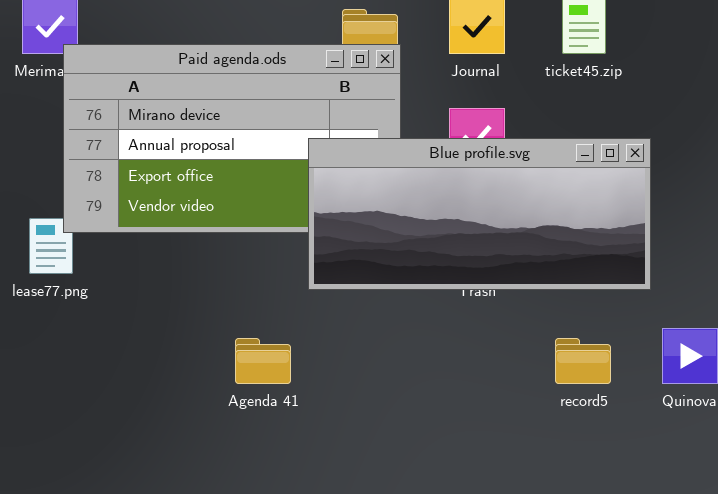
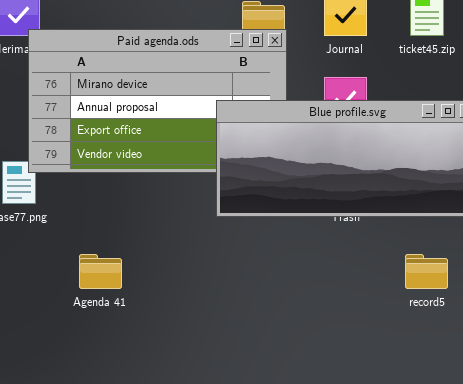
Agenda 41: [235,338,291,384] -> [79,254,122,289], moved

